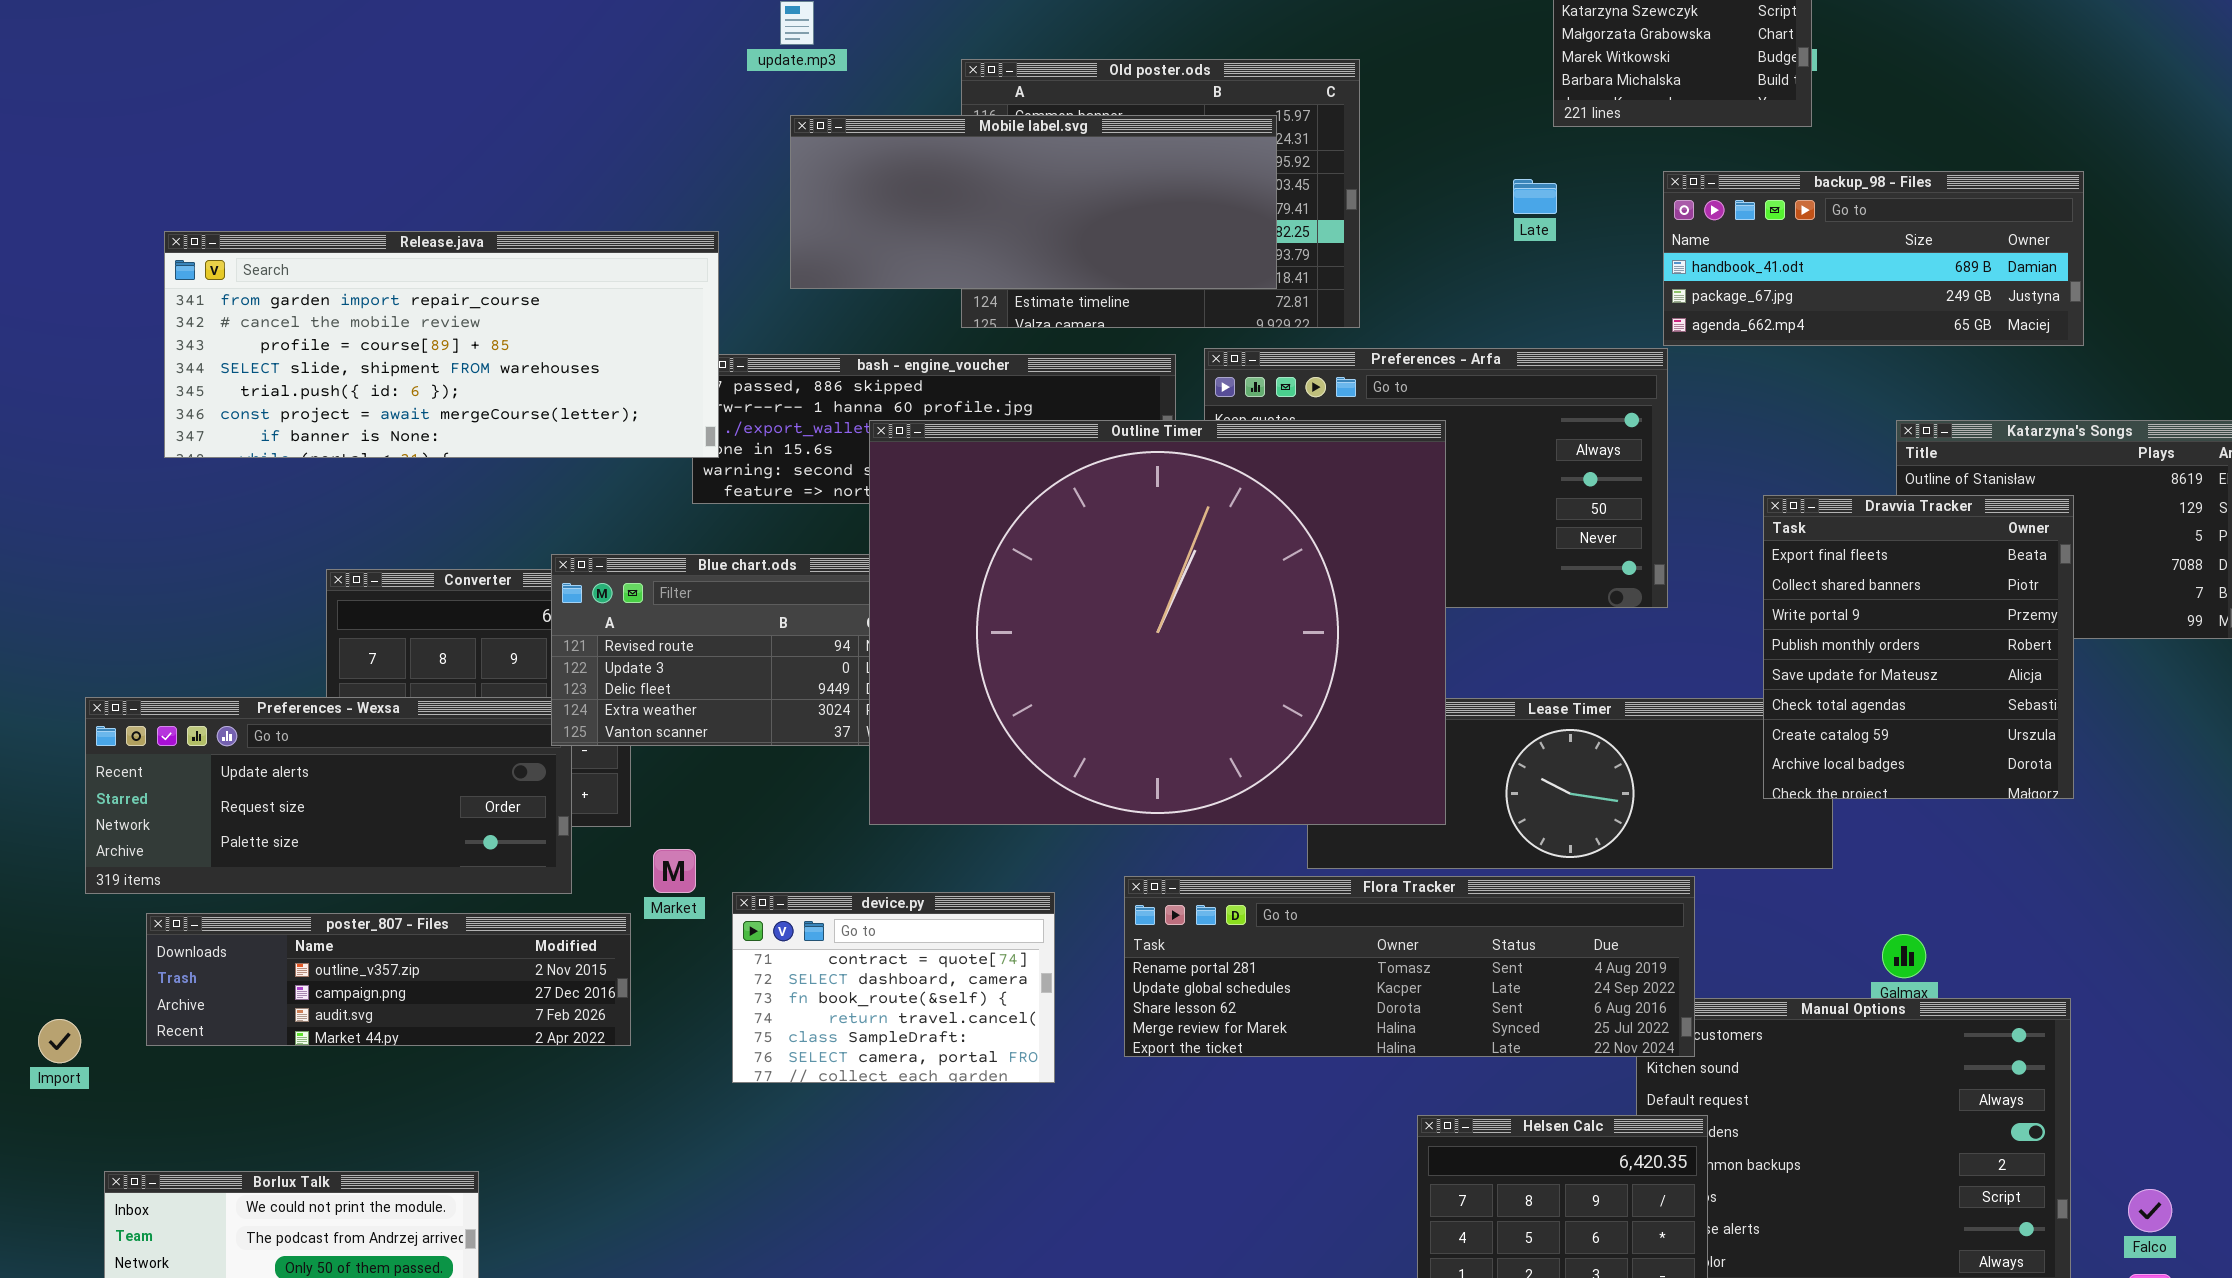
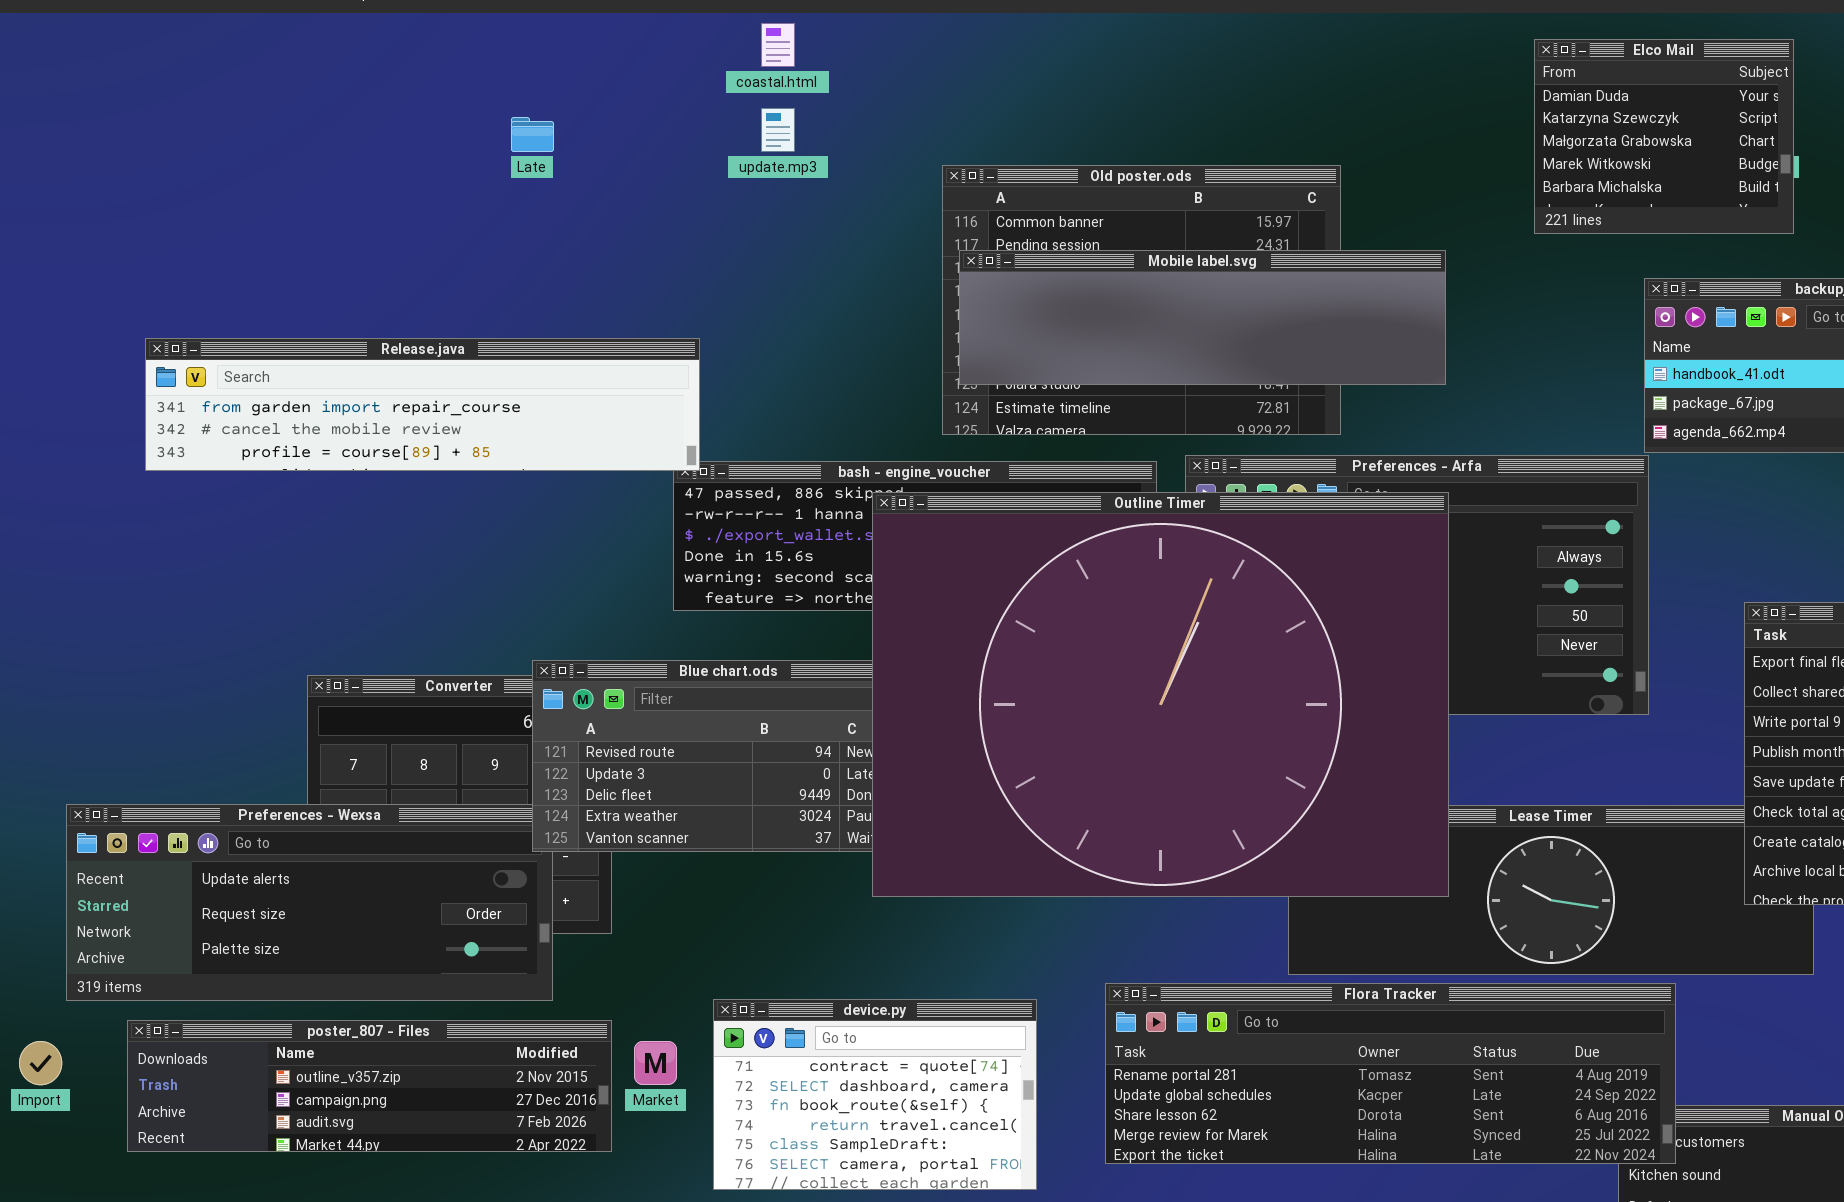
Mobile label.svg: [790,115,1277,289] -> [959,250,1446,385], moved, resized
Late: [1513,179,1557,214] -> [511,117,554,152], moved
Release.java: [164,231,719,458] -> [145,338,700,471], resized
Outline Timer: [869,420,1446,825] -> [872,492,1449,897], moved
Market: [653,849,696,893] -> [634,1041,677,1085], moved
Import: [38,1019,81,1063] -> [19,1041,62,1085], moved

